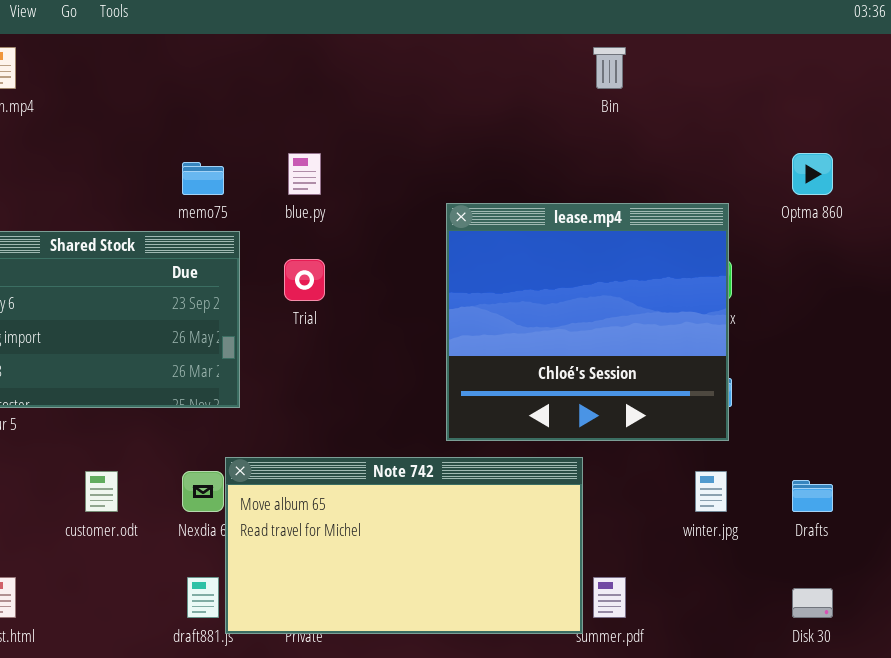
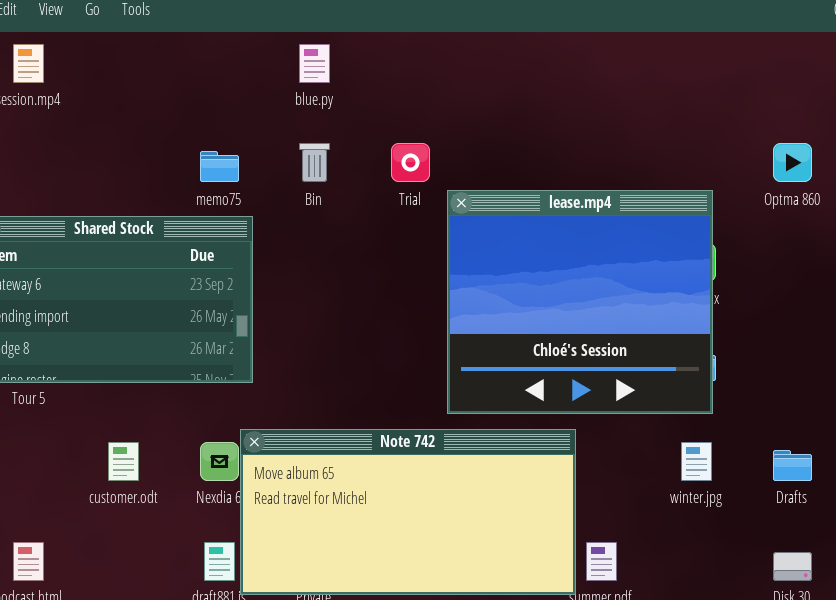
Bin: [593,47,626,89] -> [299,143,330,182], moved
blue.py: [288,153,321,195] -> [299,44,330,83], moved
Trial: [284,259,325,301] -> [391,143,430,182], moved

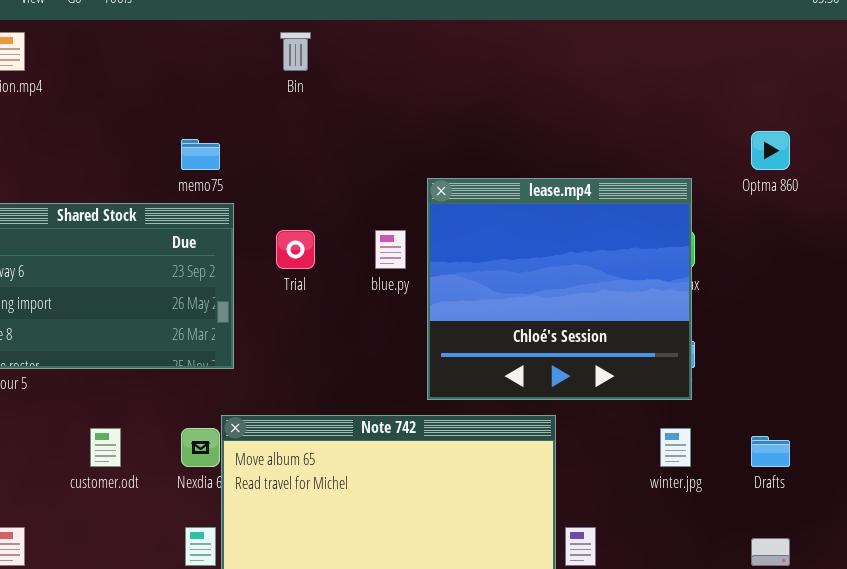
blue.py: [299,44,330,83] -> [375,230,406,269], moved
Bin: [299,143,330,182] -> [280,32,311,71], moved
Trial: [391,143,430,182] -> [276,230,315,269], moved

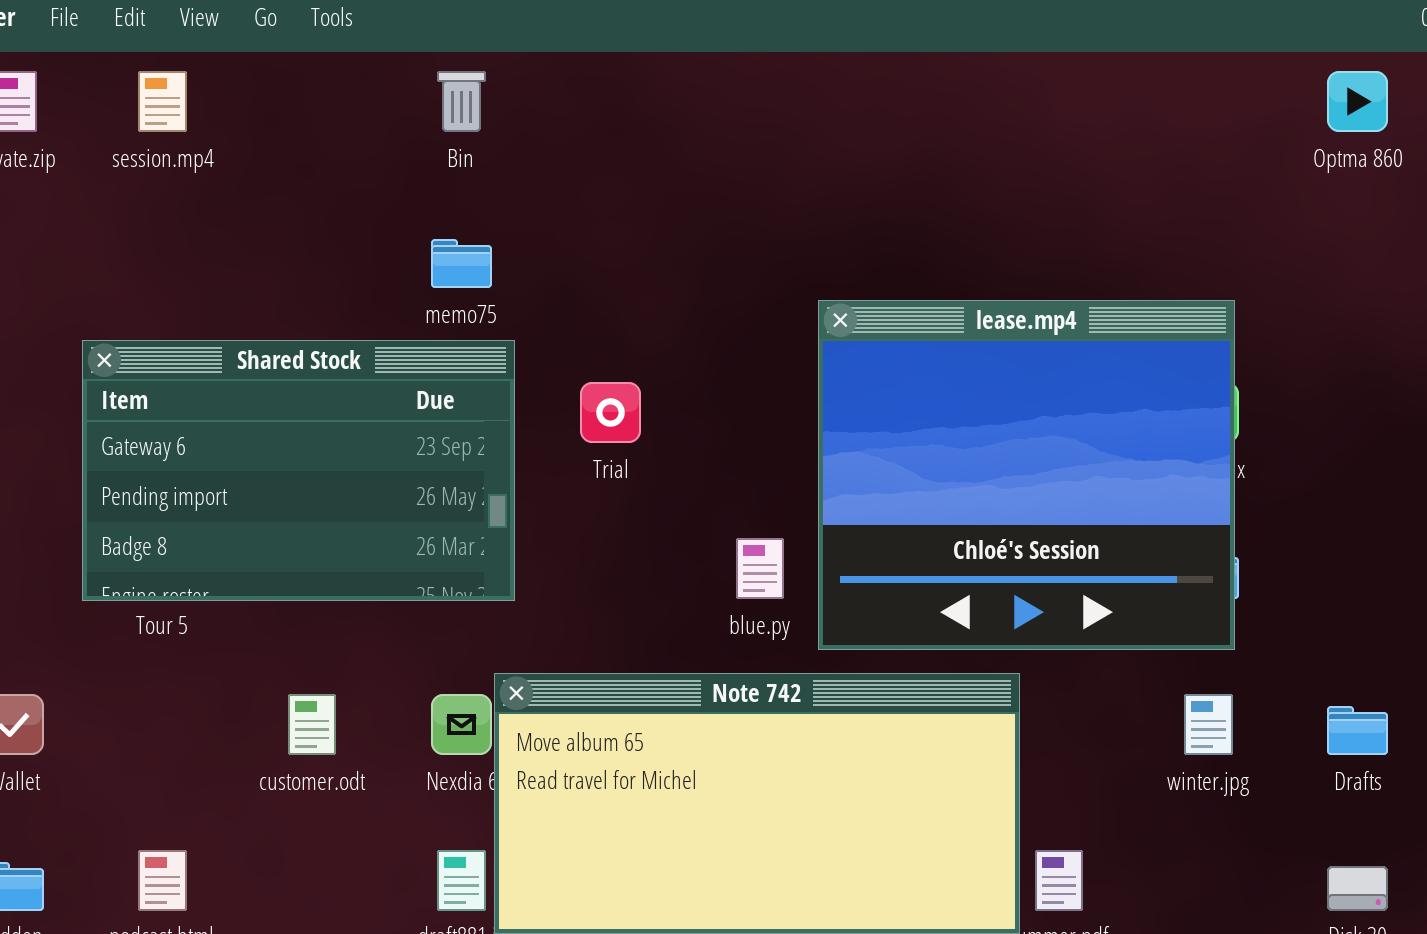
Bin: [280,32,311,71] -> [437,71,486,132], moved
Optma 860: [751,131,790,170] -> [1327,71,1388,132], moved
blue.py: [375,230,406,269] -> [736,538,784,599], moved

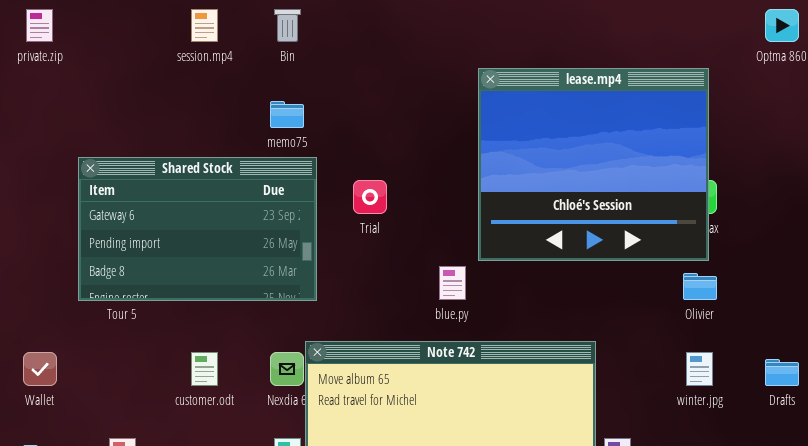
session.mp4: [138,71,187,132] -> [191,9,218,42], moved
lease.mp4: [818,300,1235,650] -> [478,68,709,261], moved

